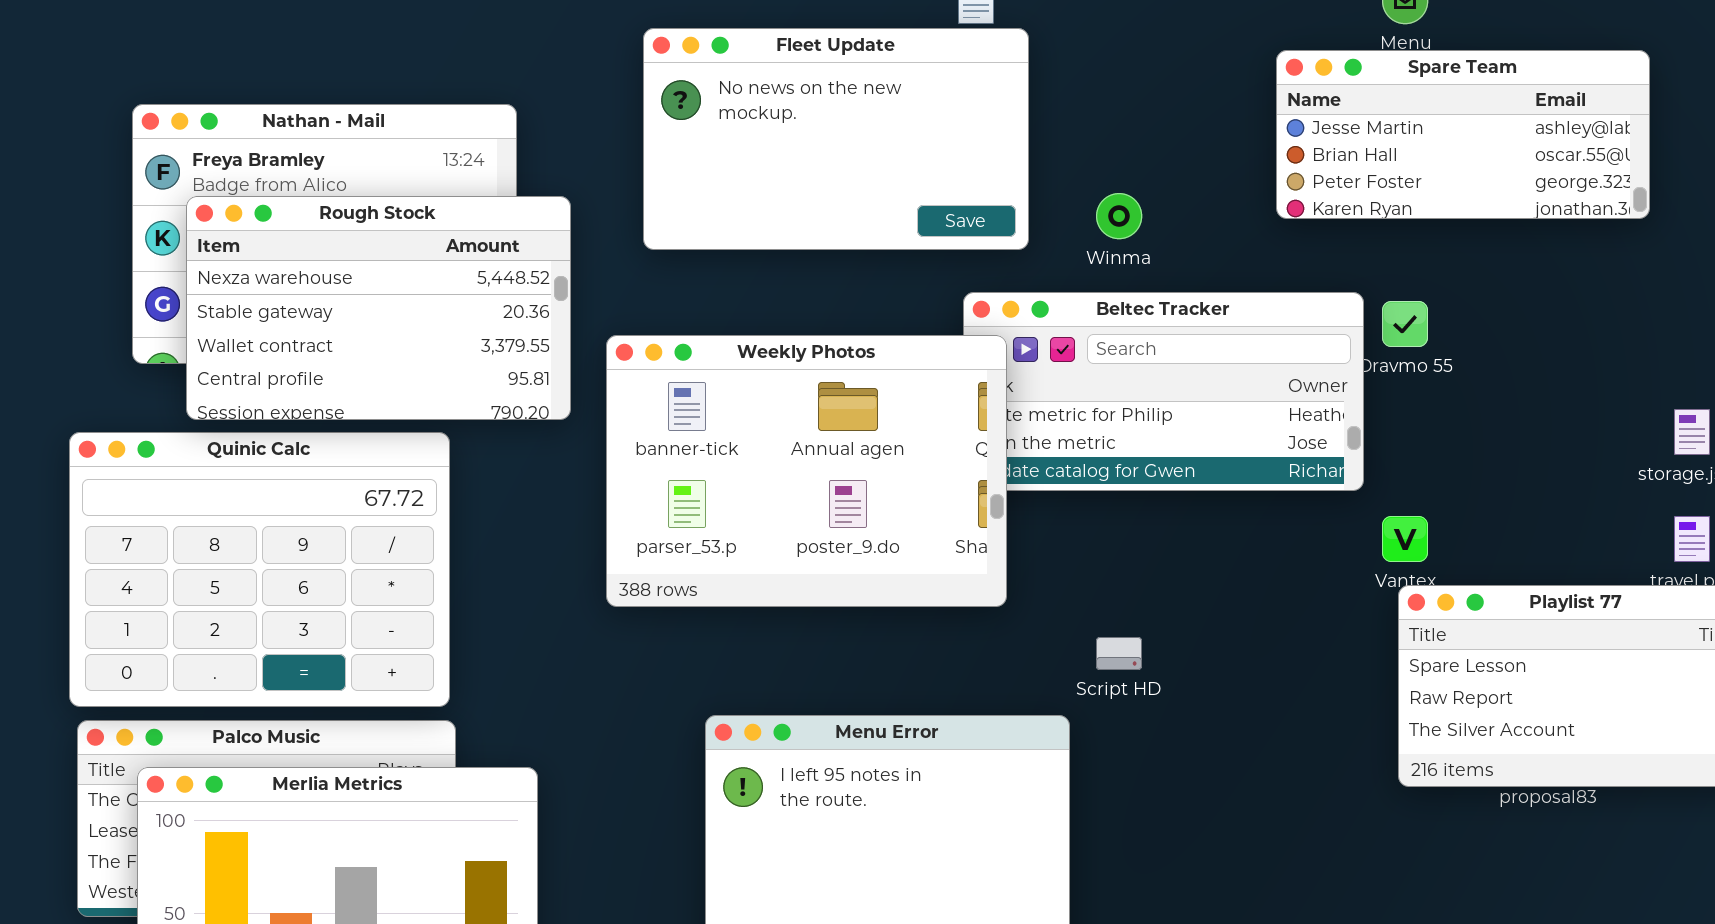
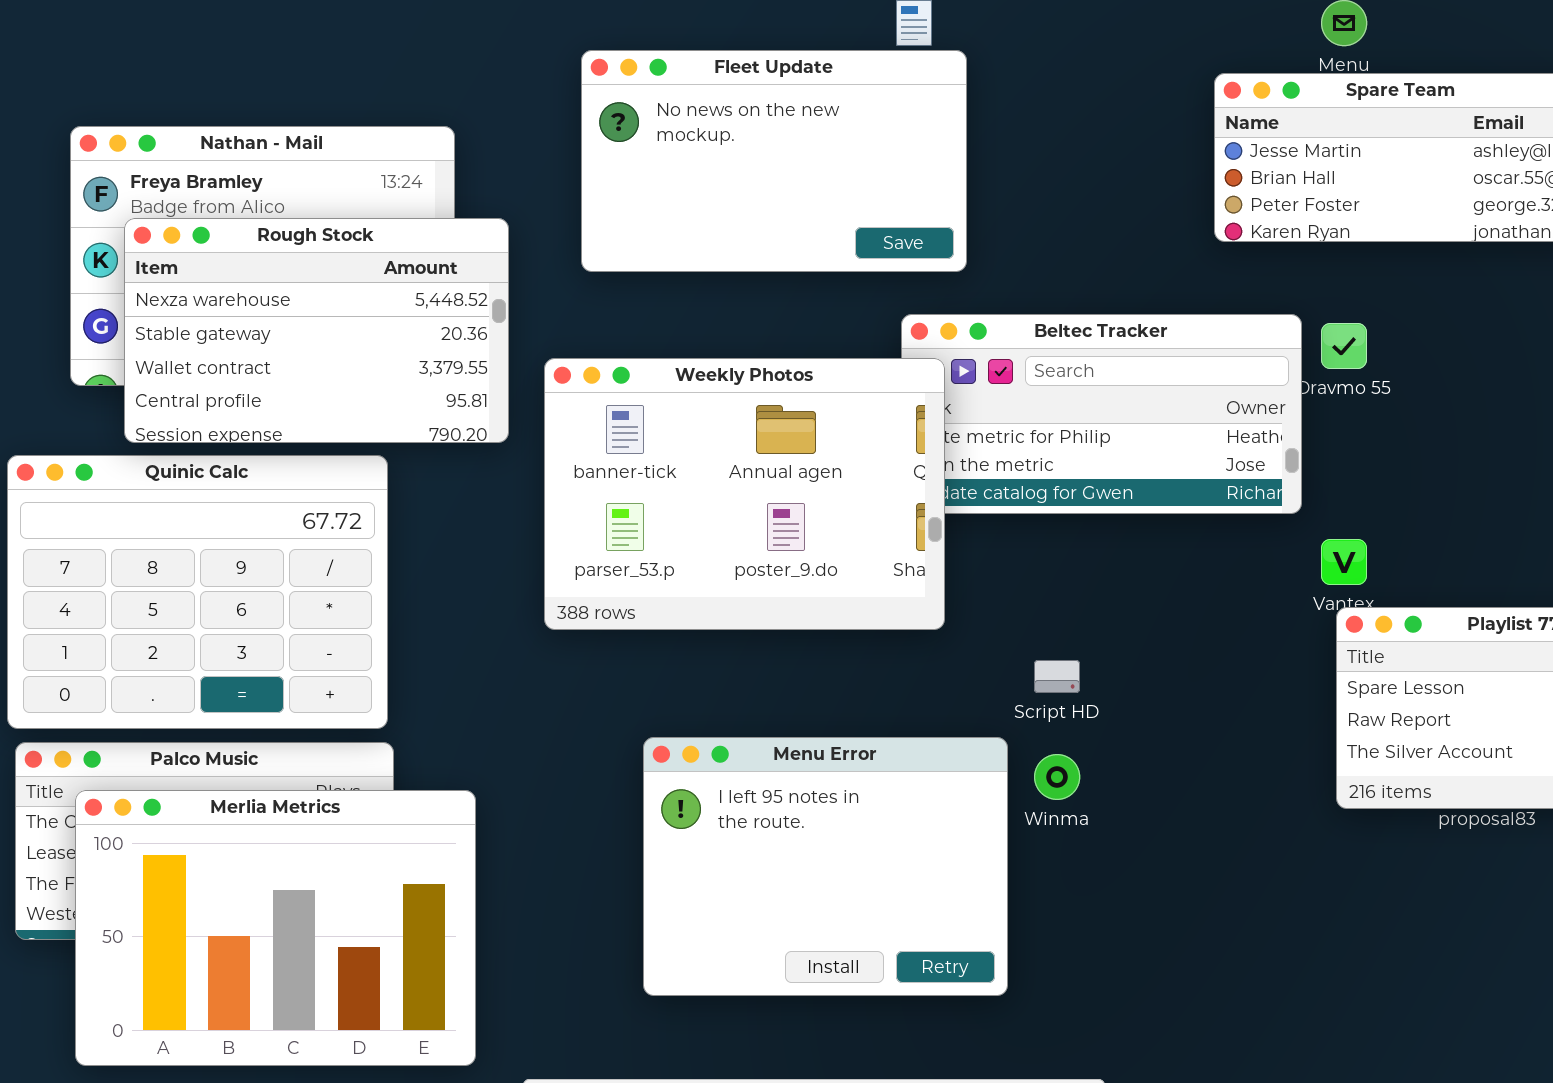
Winma: [1096,193,1142,239] -> [1034,754,1080,800], moved

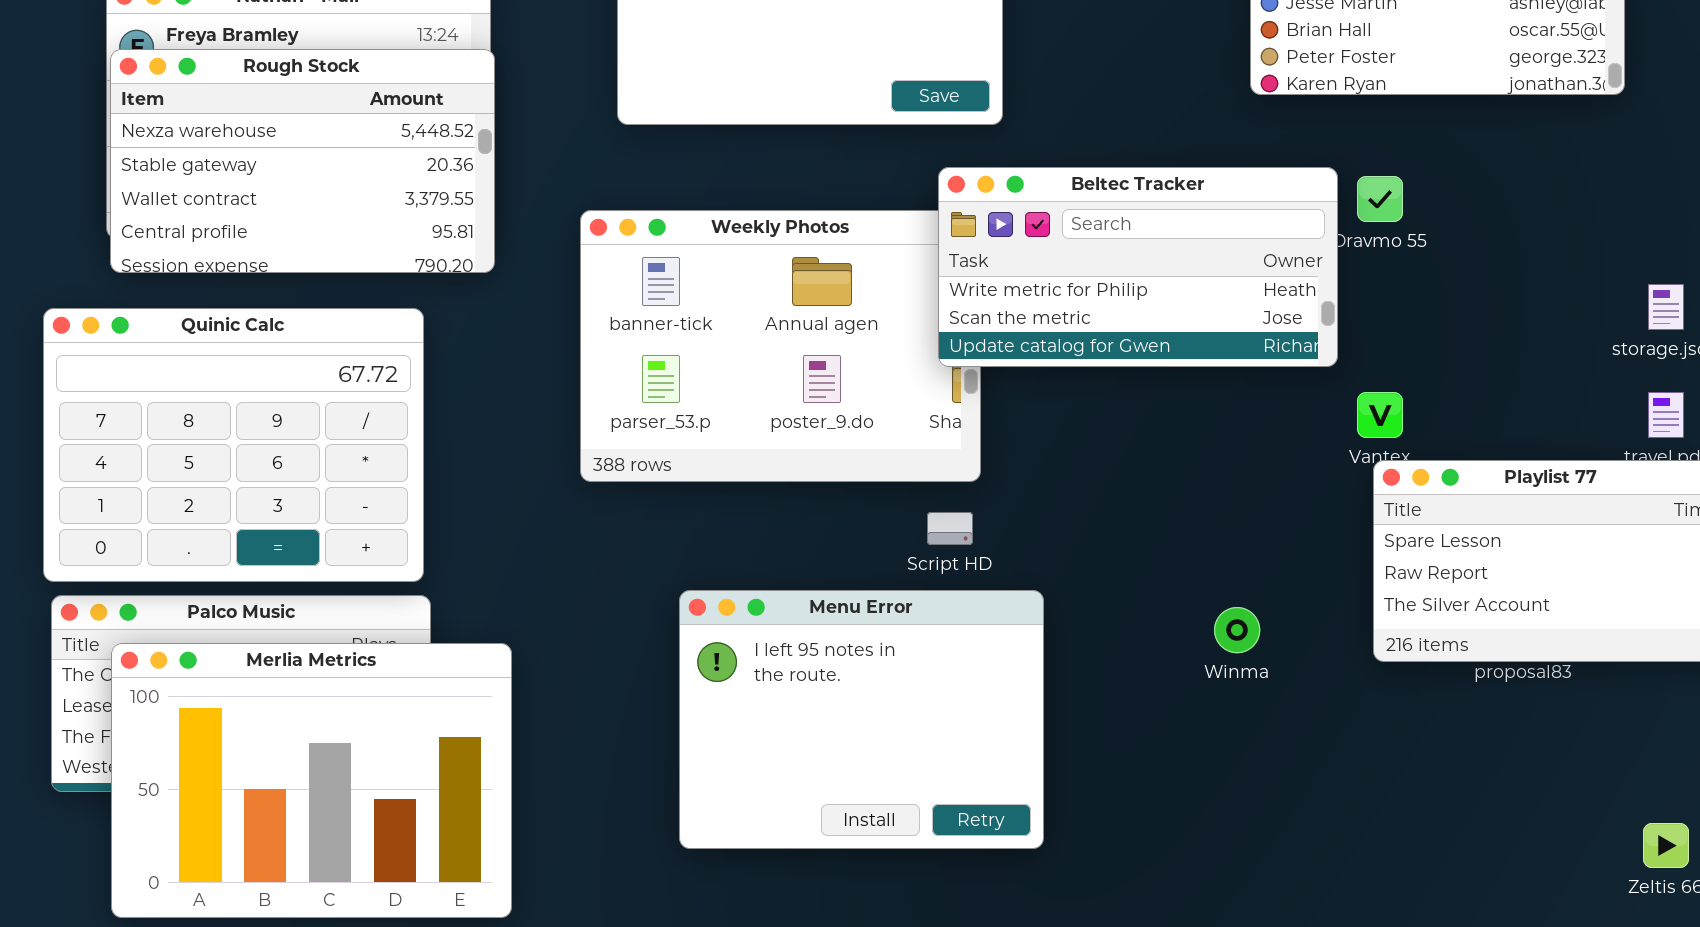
Rough Stock: [124,218,509,443] -> [110,49,495,273], moved
Beltec Tracker: [901,314,1302,514] -> [938,167,1338,367], raised
Script HD: [1034,660,1080,693] -> [927,512,973,545], moved
Winma: [1034,754,1080,800] -> [1214,607,1260,653], moved

